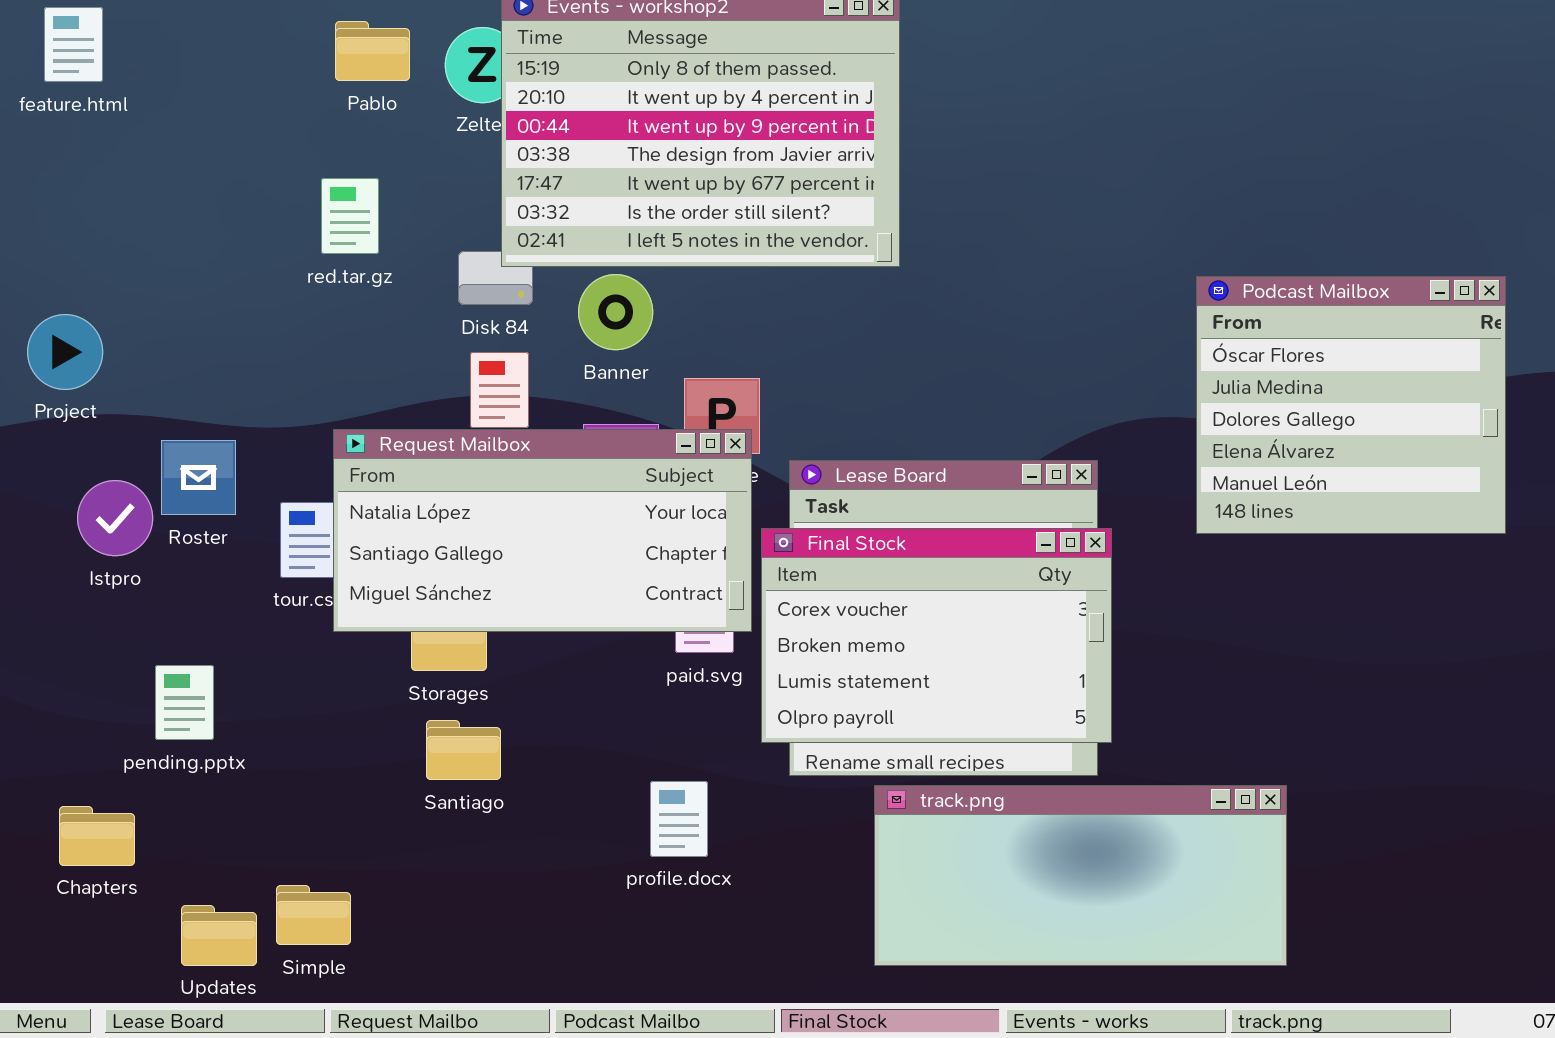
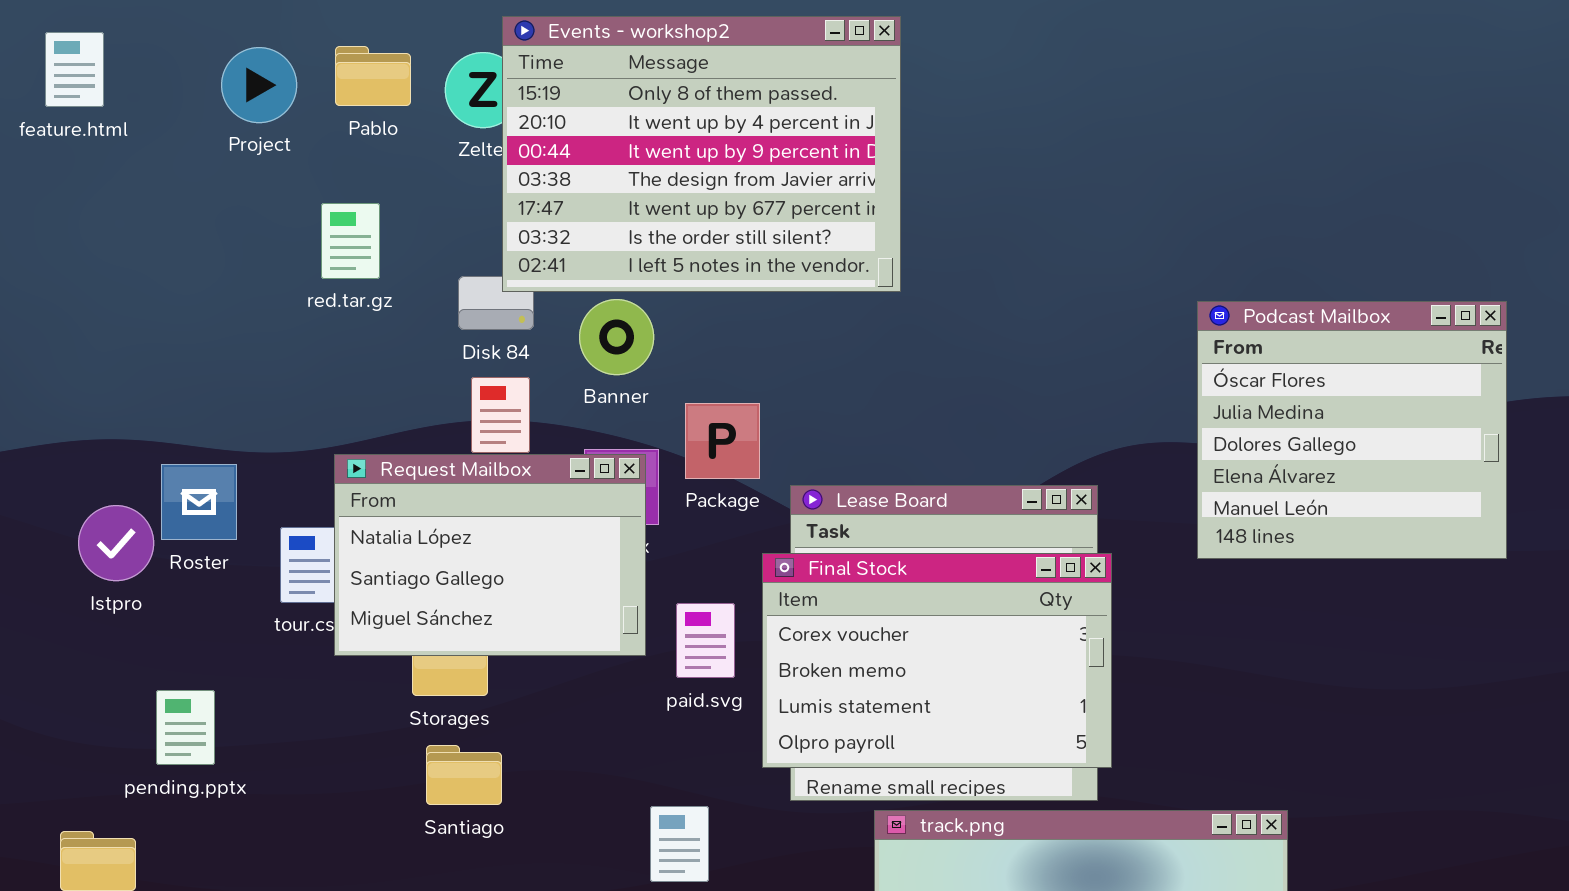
Project: [27,314,103,390] -> [221,47,297,123], moved
Request Mailbox: [333,429,752,632] -> [334,454,646,656], resized

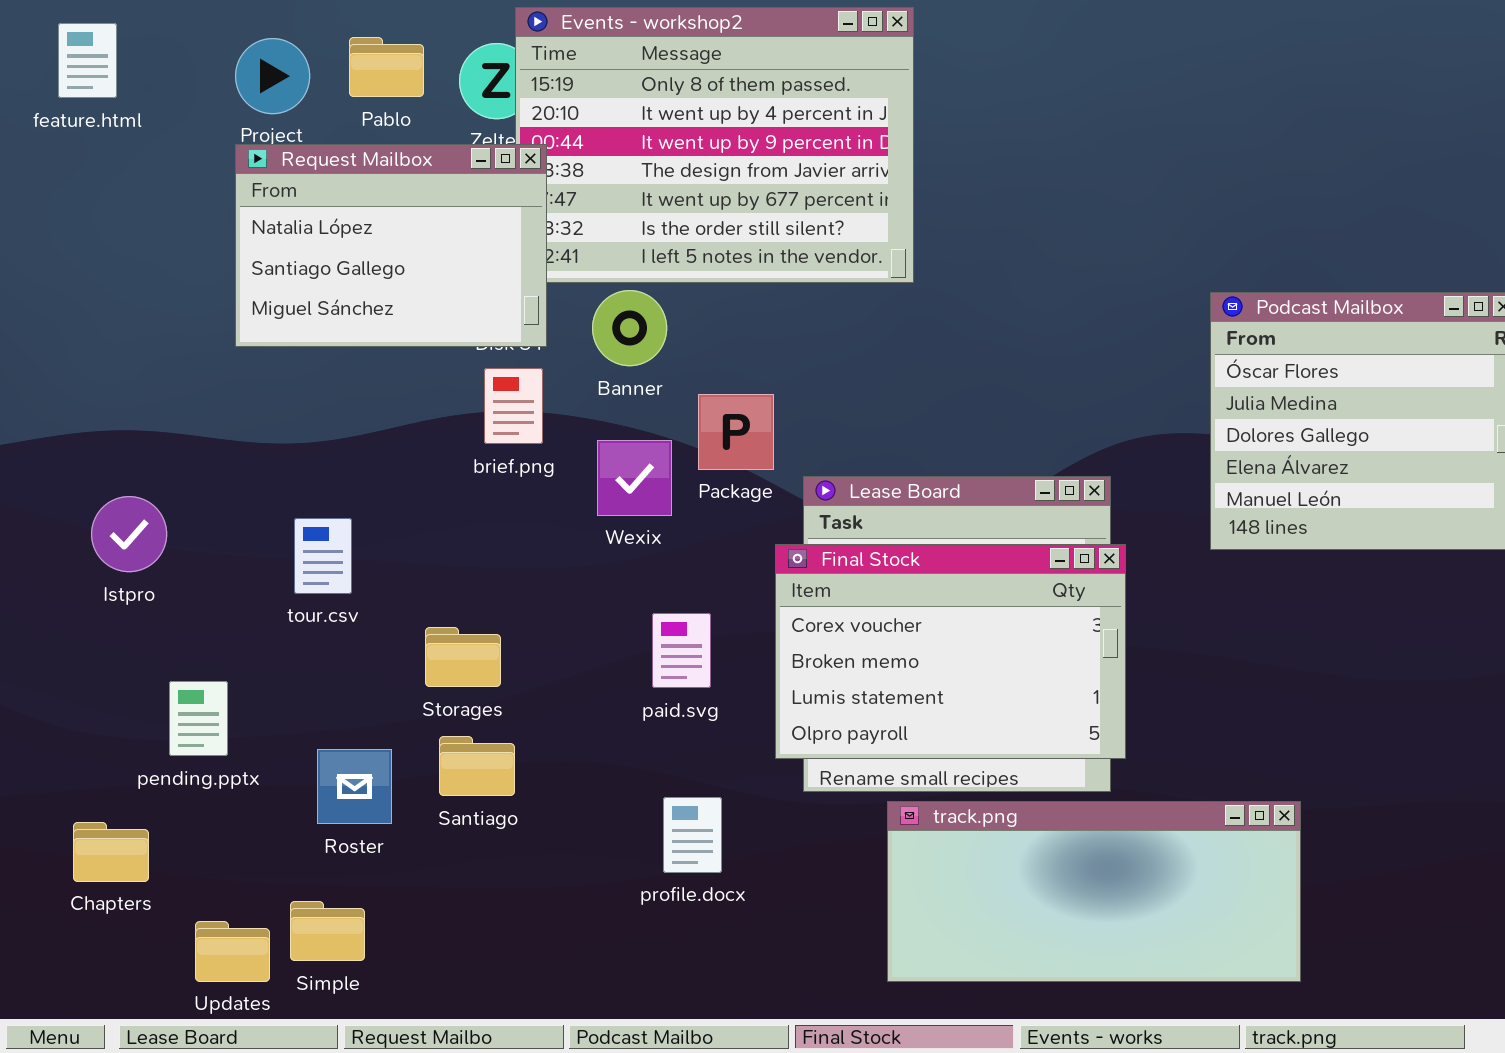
Request Mailbox: [334,454,646,656] -> [235,144,547,347], moved
Roster: [161,464,237,540] -> [317,749,392,824], moved
paid.svg: [676,603,735,678] -> [652,613,711,688], moved

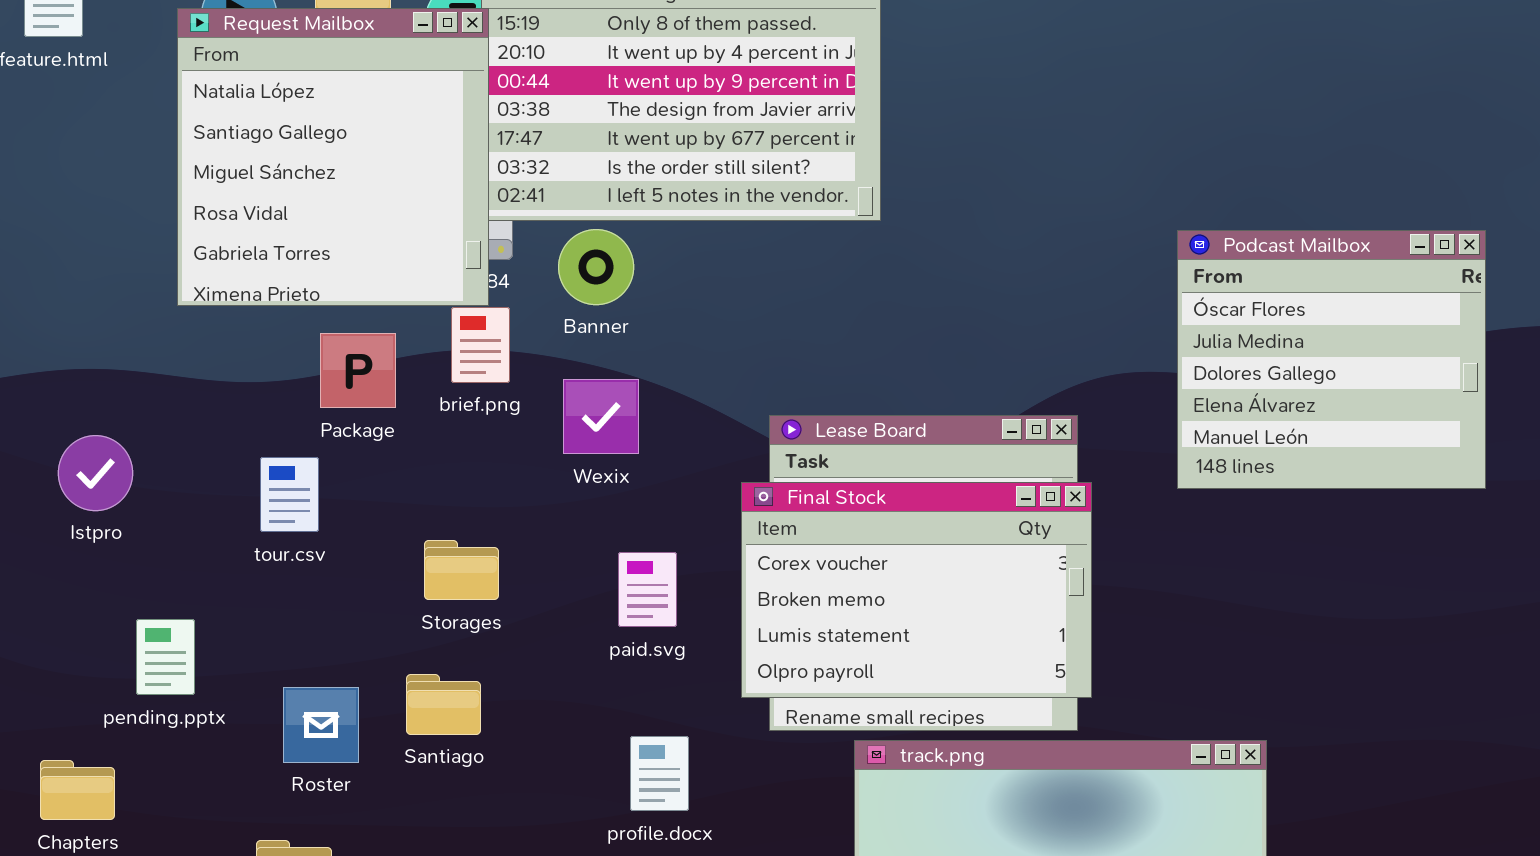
Request Mailbox: [235,144,547,347] -> [177,8,489,306], moved, resized
Package: [698,394,774,470] -> [320,333,396,408], moved
Storages: [425,627,501,687] -> [424,540,499,600], moved

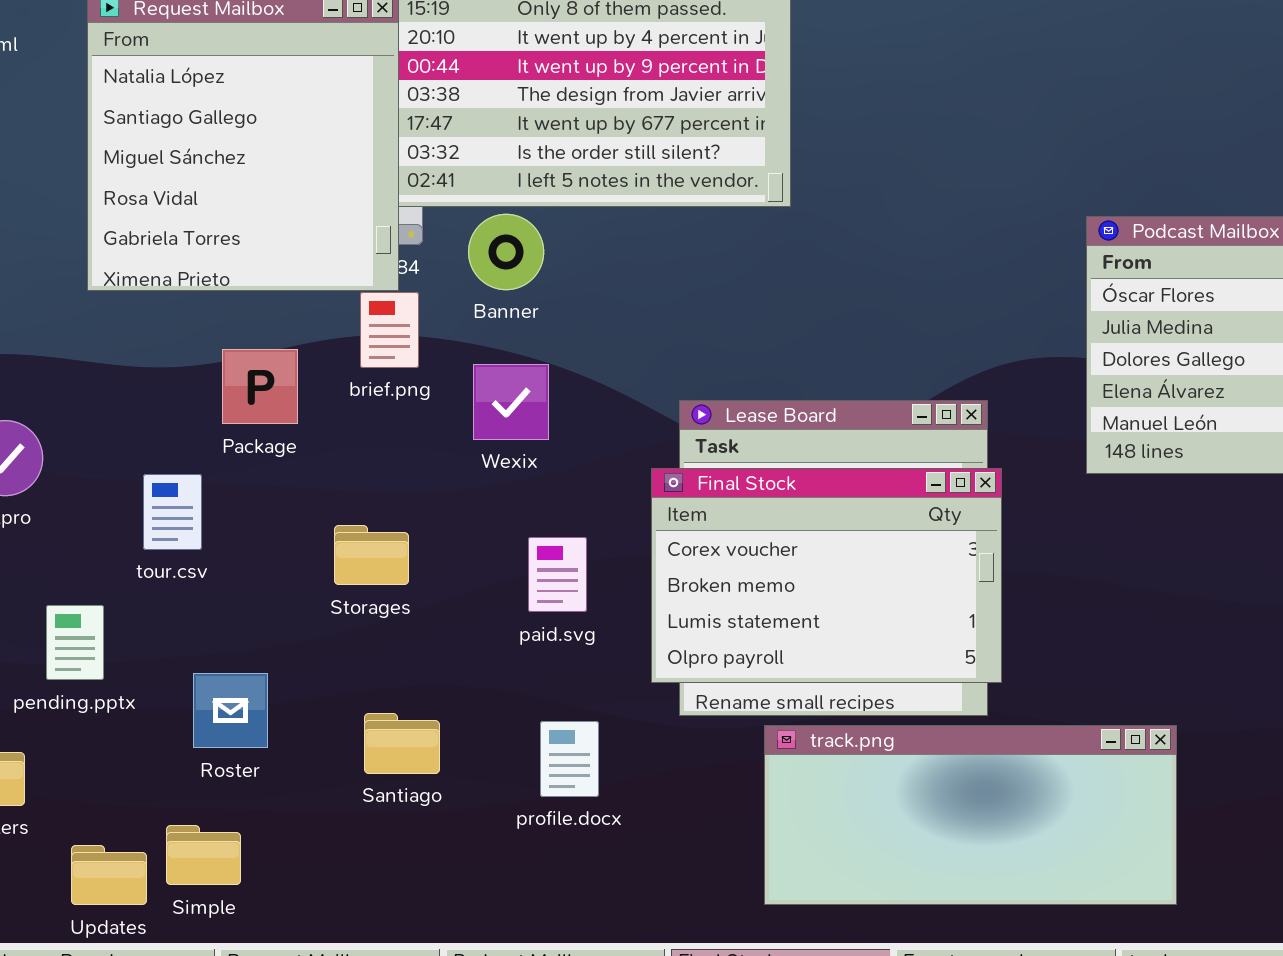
Package: [320,333,396,408] -> [222,349,298,424], moved
tour.csv: [260,457,319,532] -> [143,474,202,550], moved
Santiago: [406,674,481,735] -> [364,713,440,774], moved

